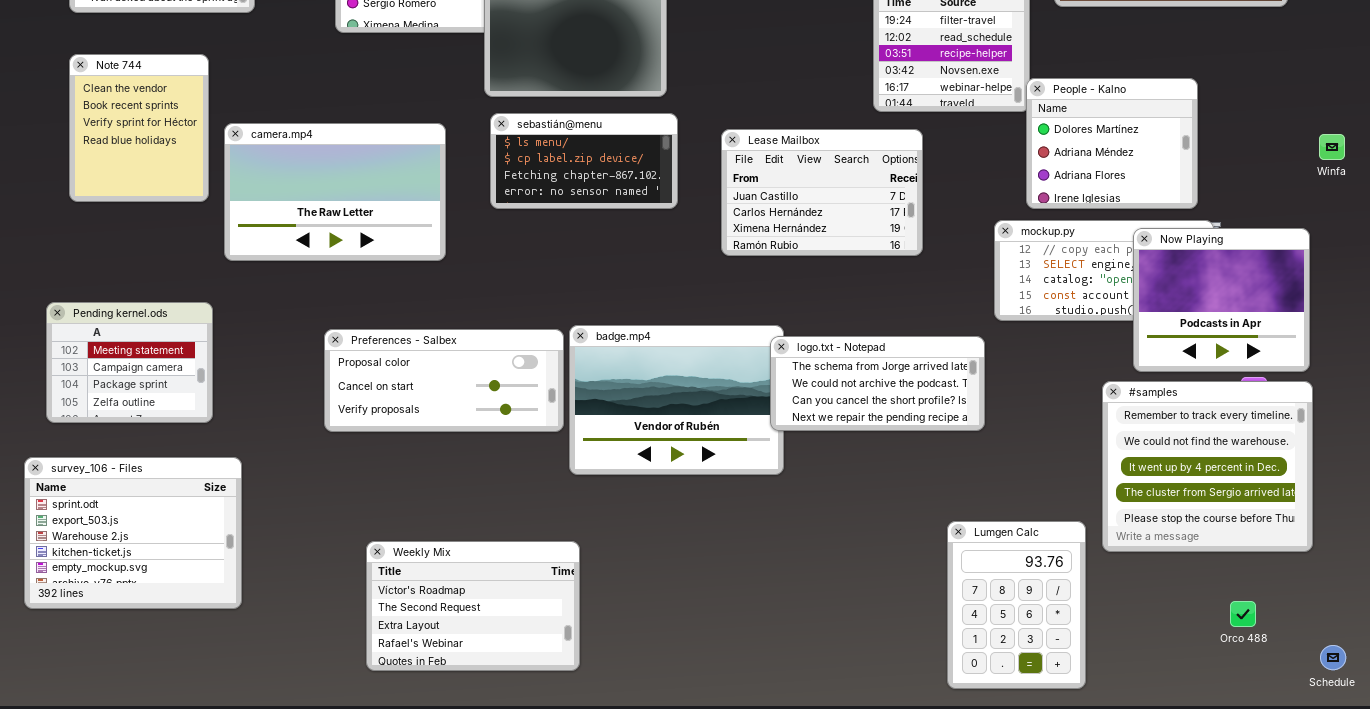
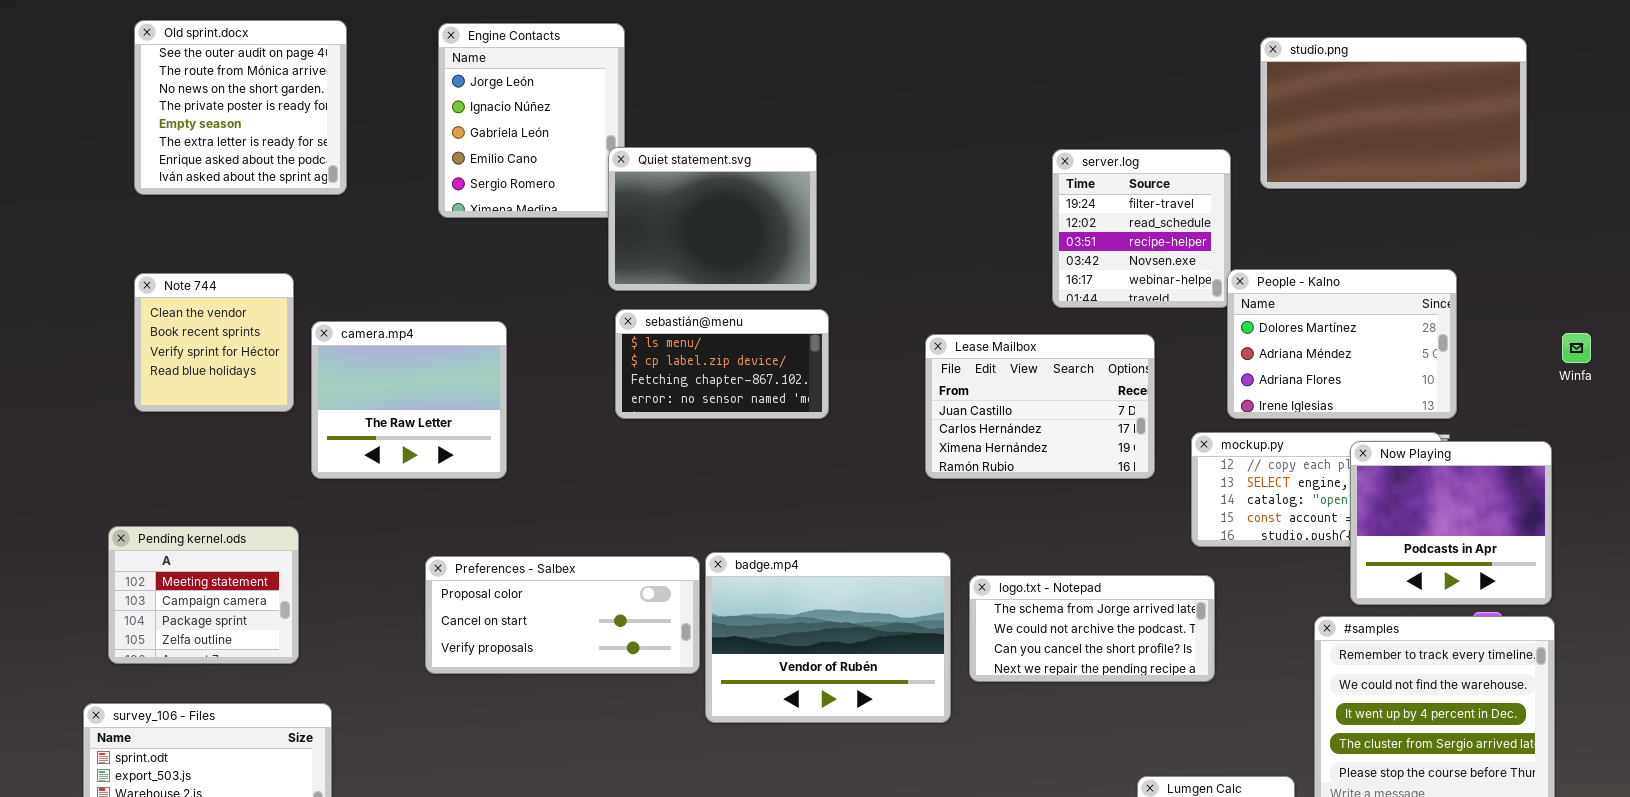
Note 744: [69,54,209,202] -> [134,273,294,412], resized
People - Kalno: [1026,78,1198,209] -> [1227,269,1457,419], resized
camera.mp4: [224,123,446,261] -> [311,321,507,479], resized
Lease Mailbox: [721,129,923,256] -> [925,334,1155,479], moved
logo.txt - Notepad: [770,336,985,431] -> [969,575,1215,682], moved

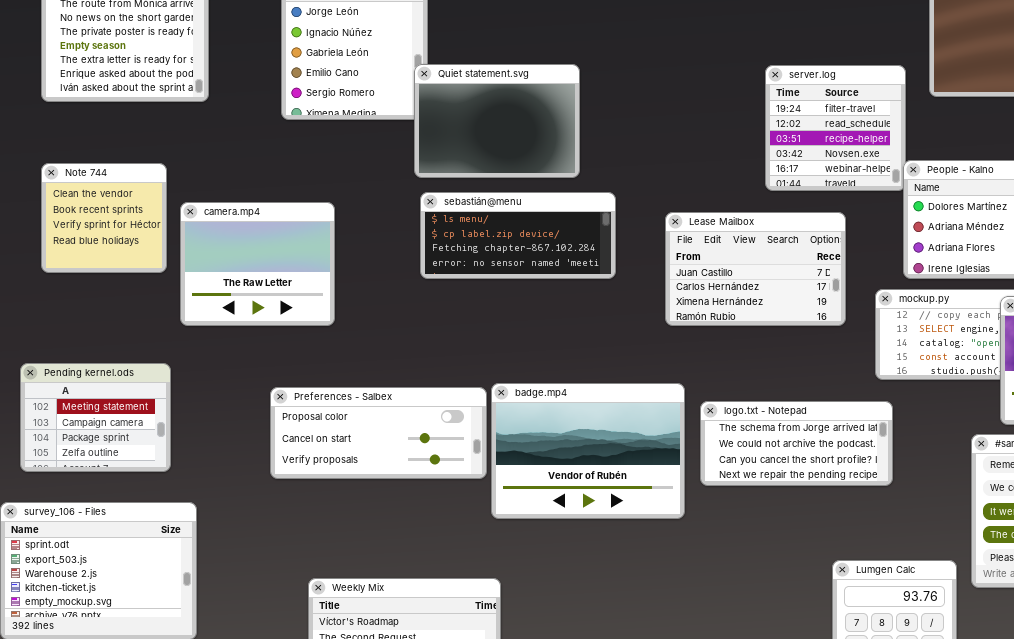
sebastián@menu: [615,309,829,419] -> [420,192,616,279], resized

